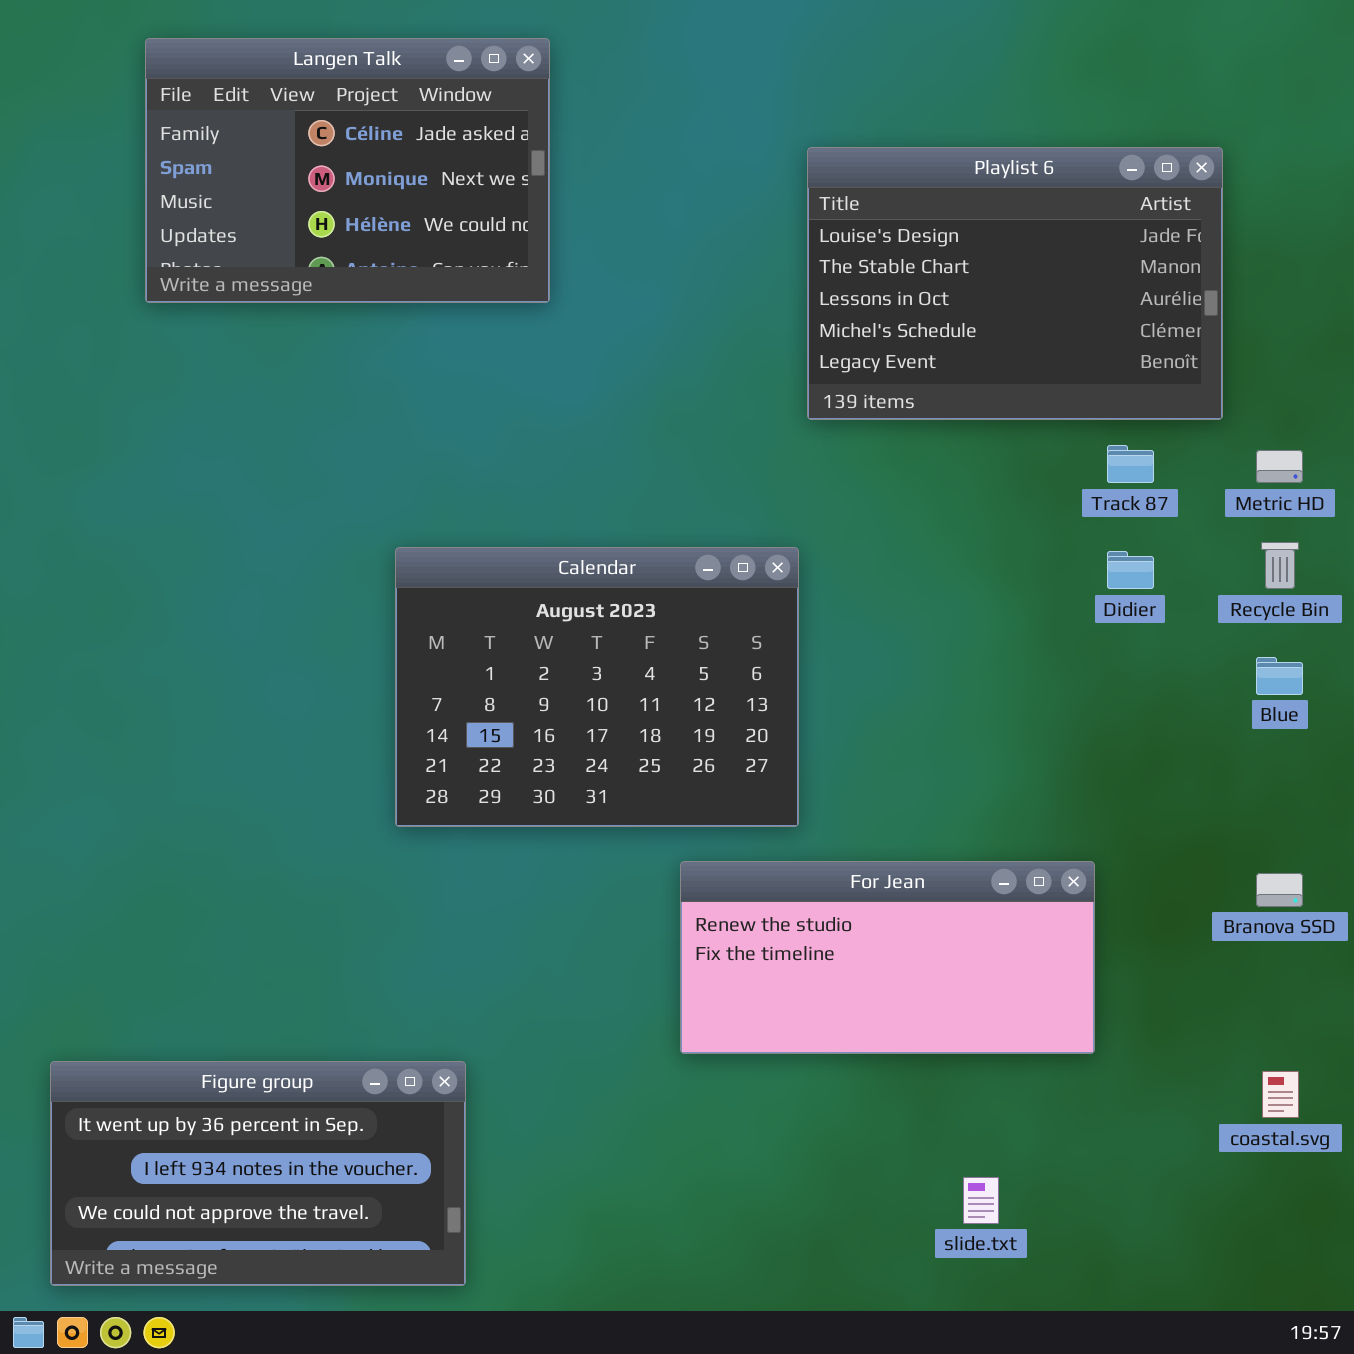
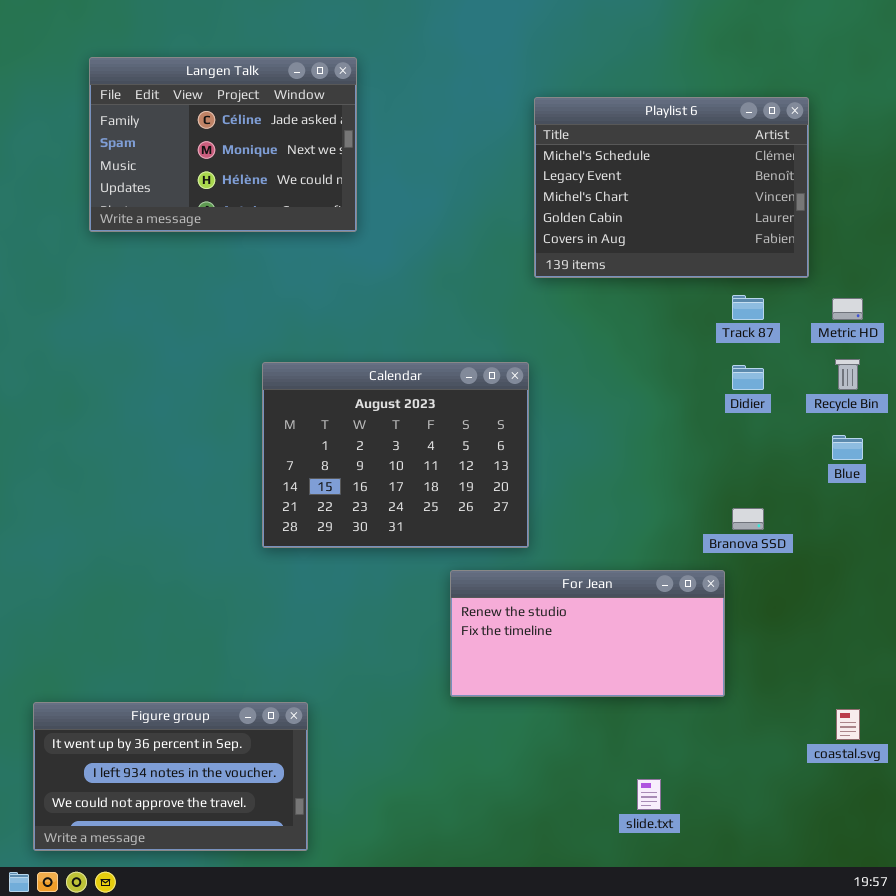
Langen Talk: [145,38,550,303] -> [89,57,357,232], moved
Playlist 6: [807,147,1223,420] -> [534,97,809,278], scrolled down 3 rows
Branova SSD: [1256,873,1303,907] -> [732,508,764,530], moved

